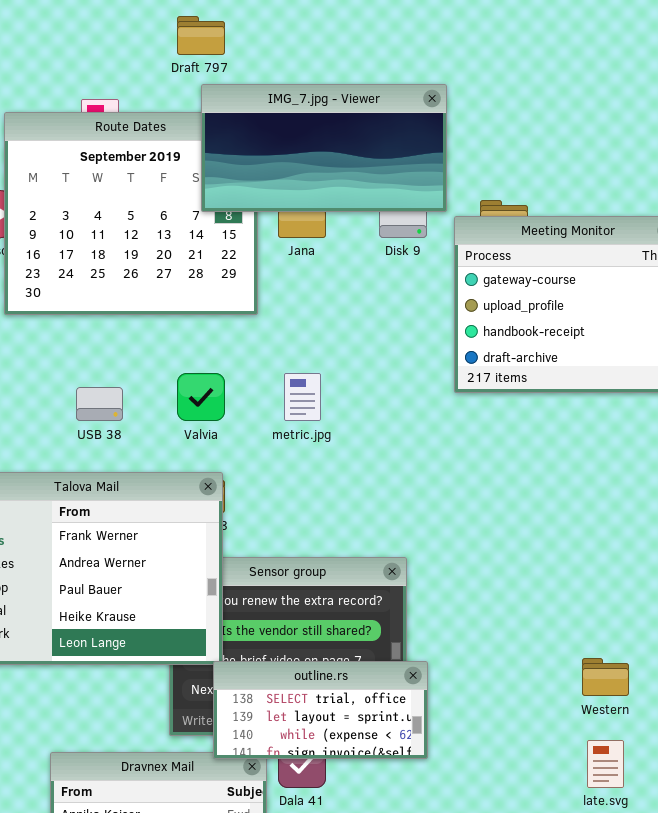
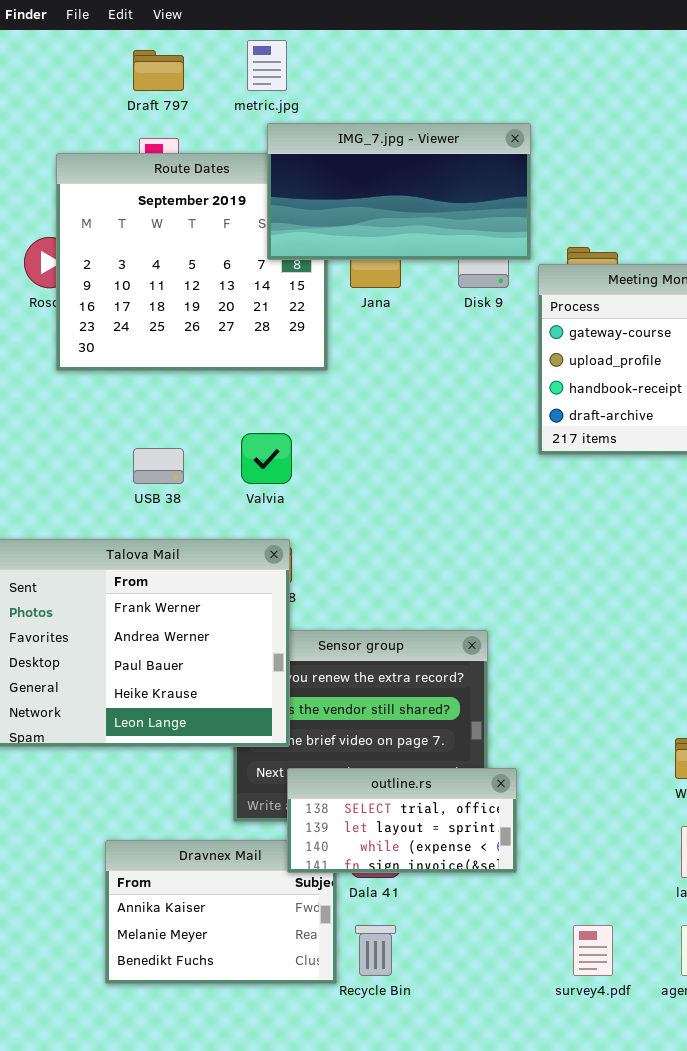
Draft 797: [177,16,225,55] -> [133,50,184,91], moved
metric.jpg: [284,373,321,421] -> [247,40,287,91], moved
outline.rs: [213,661,428,759] -> [287,768,517,873], moved

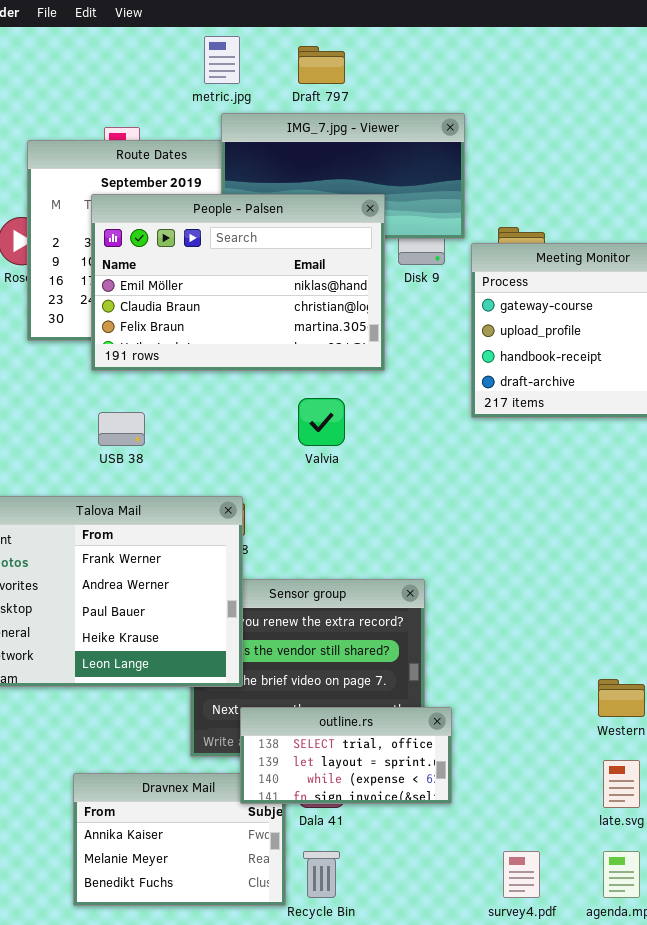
Draft 797: [133,50,184,91] -> [298,46,345,84], moved
People - Palsen: none -> [91,194,385,371], opened
Valvia: [241,433,292,484] -> [298,398,345,446], moved

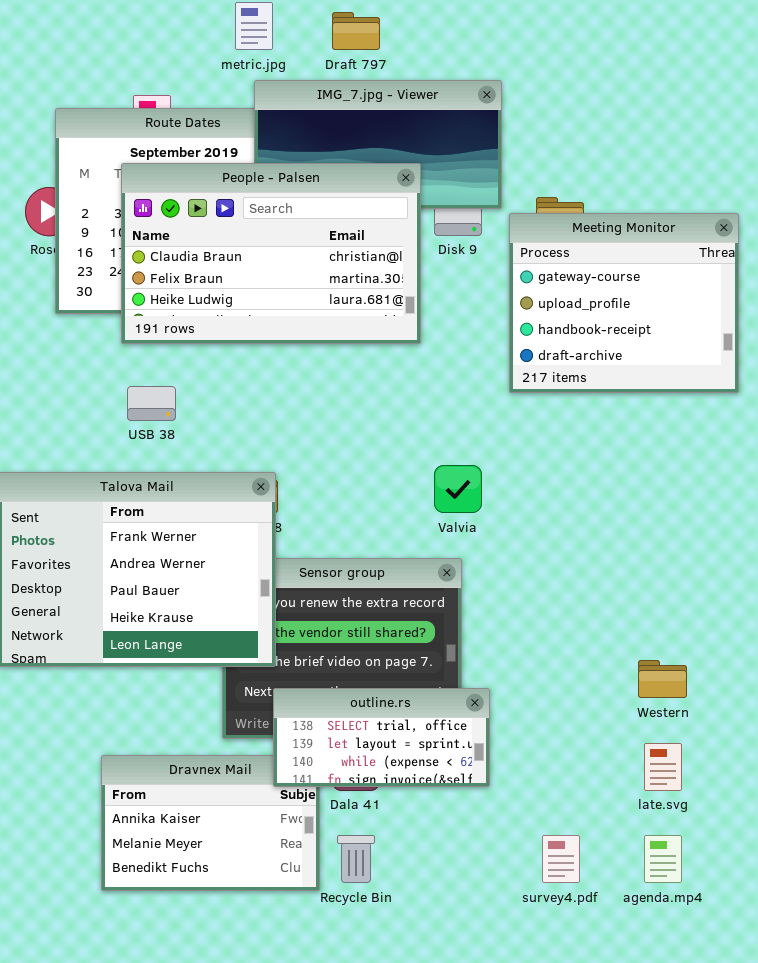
People - Palsen: [91,194,385,371] -> [121,163,421,344], scrolled down 1 row
Valvia: [298,398,345,446] -> [434,465,482,513], moved

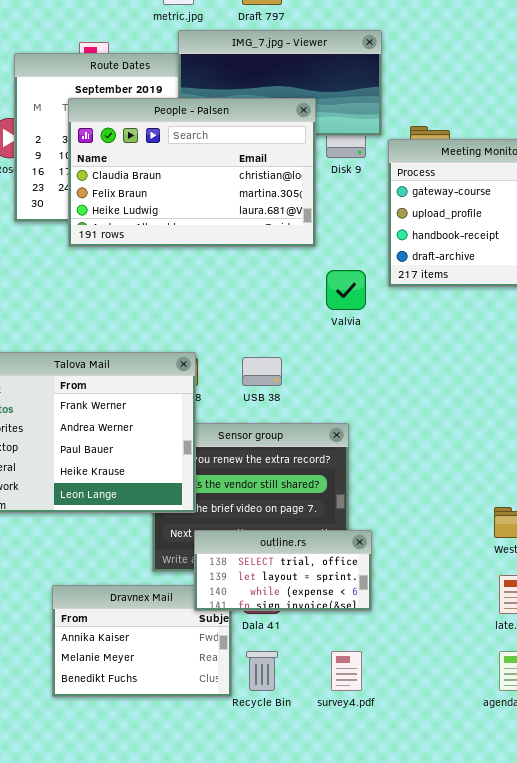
USB 38: [127,386,176,421] -> [242,357,282,386], moved
Valvia: [434,465,482,513] -> [326,270,366,310], moved
survey4.pdf: [542,835,580,883] -> [331,651,362,691], moved

